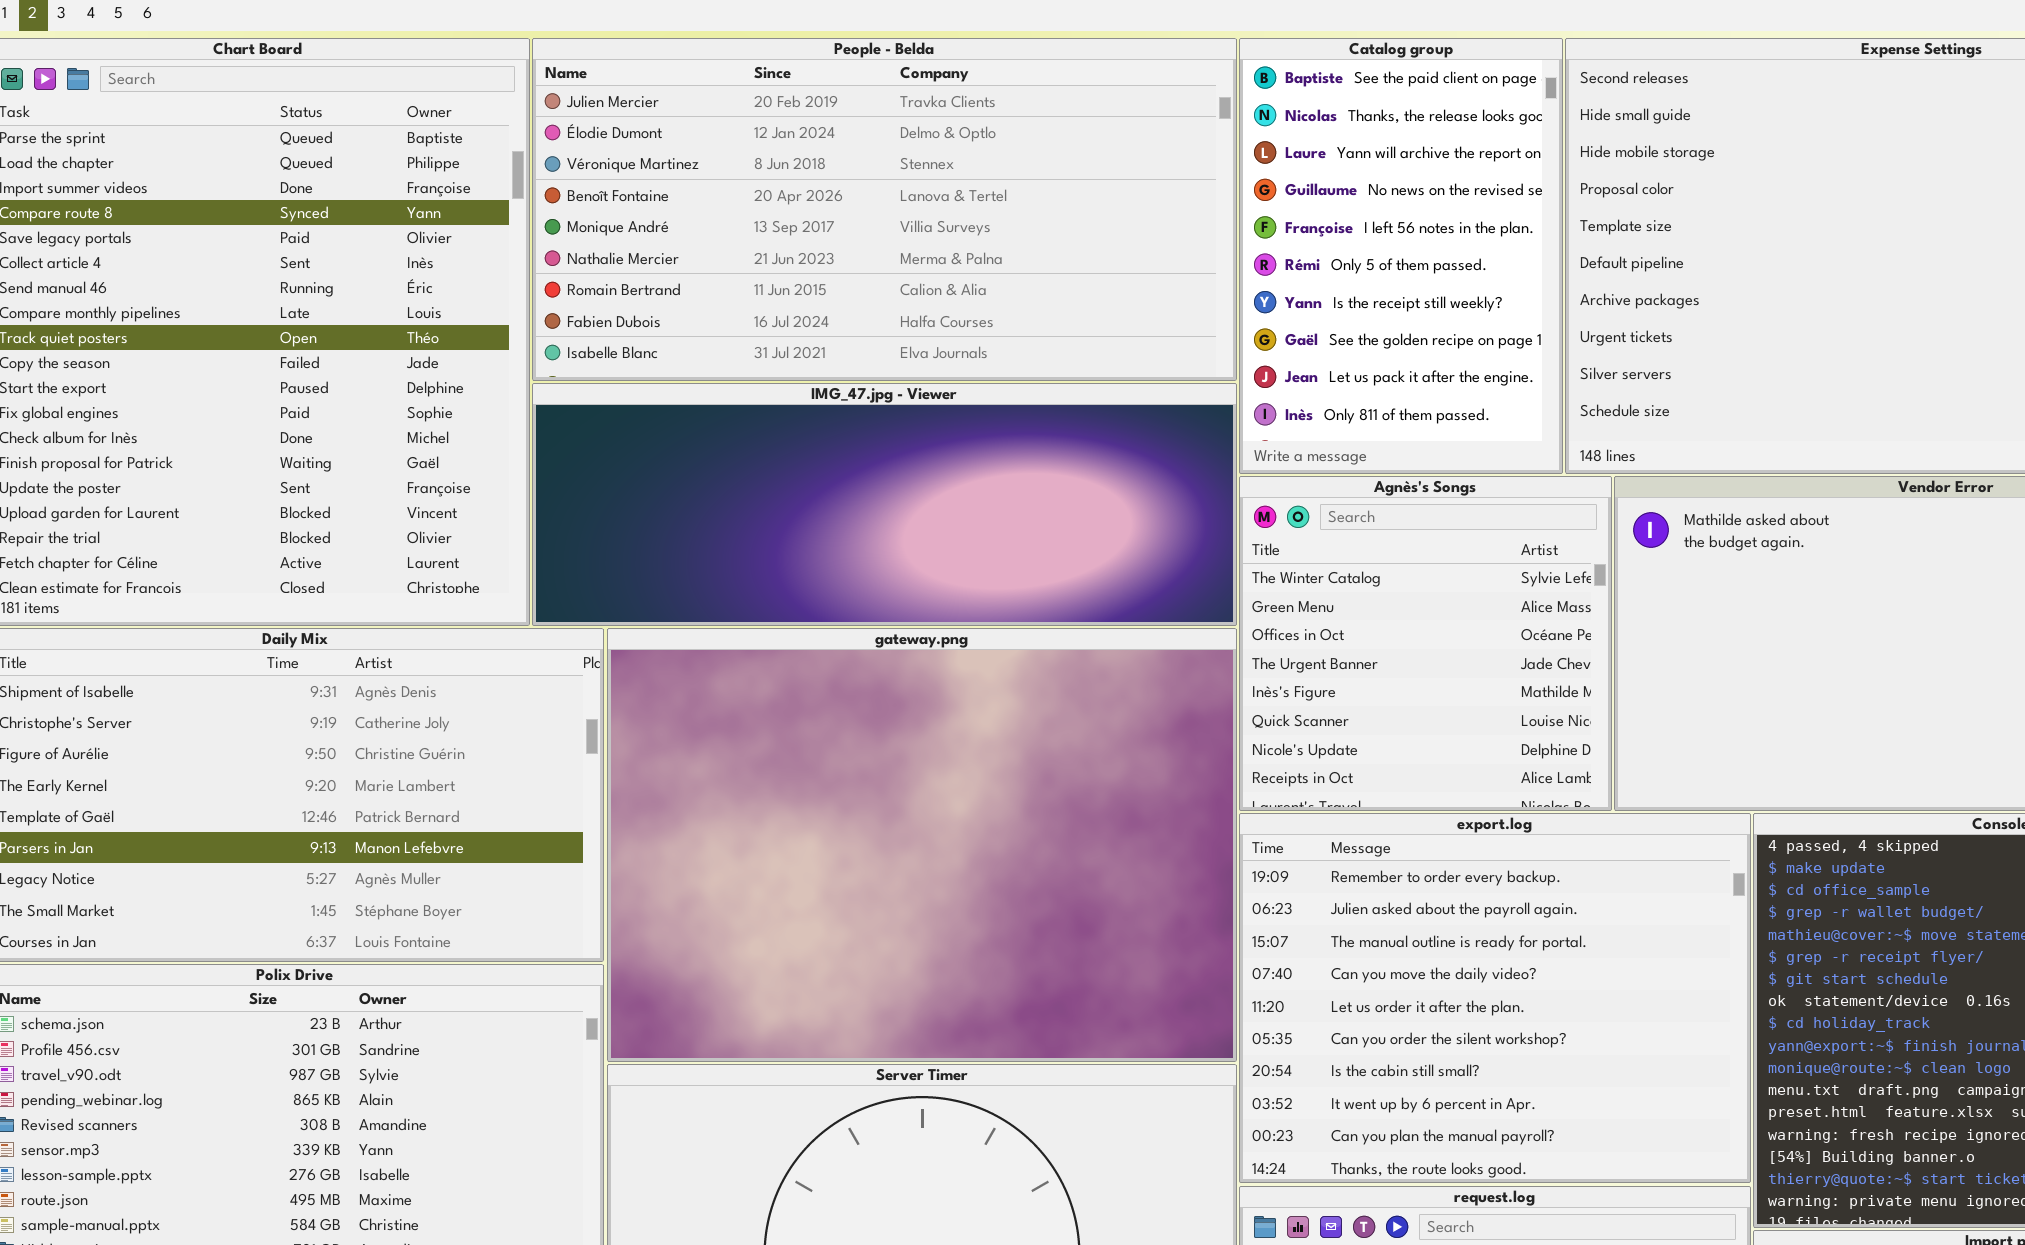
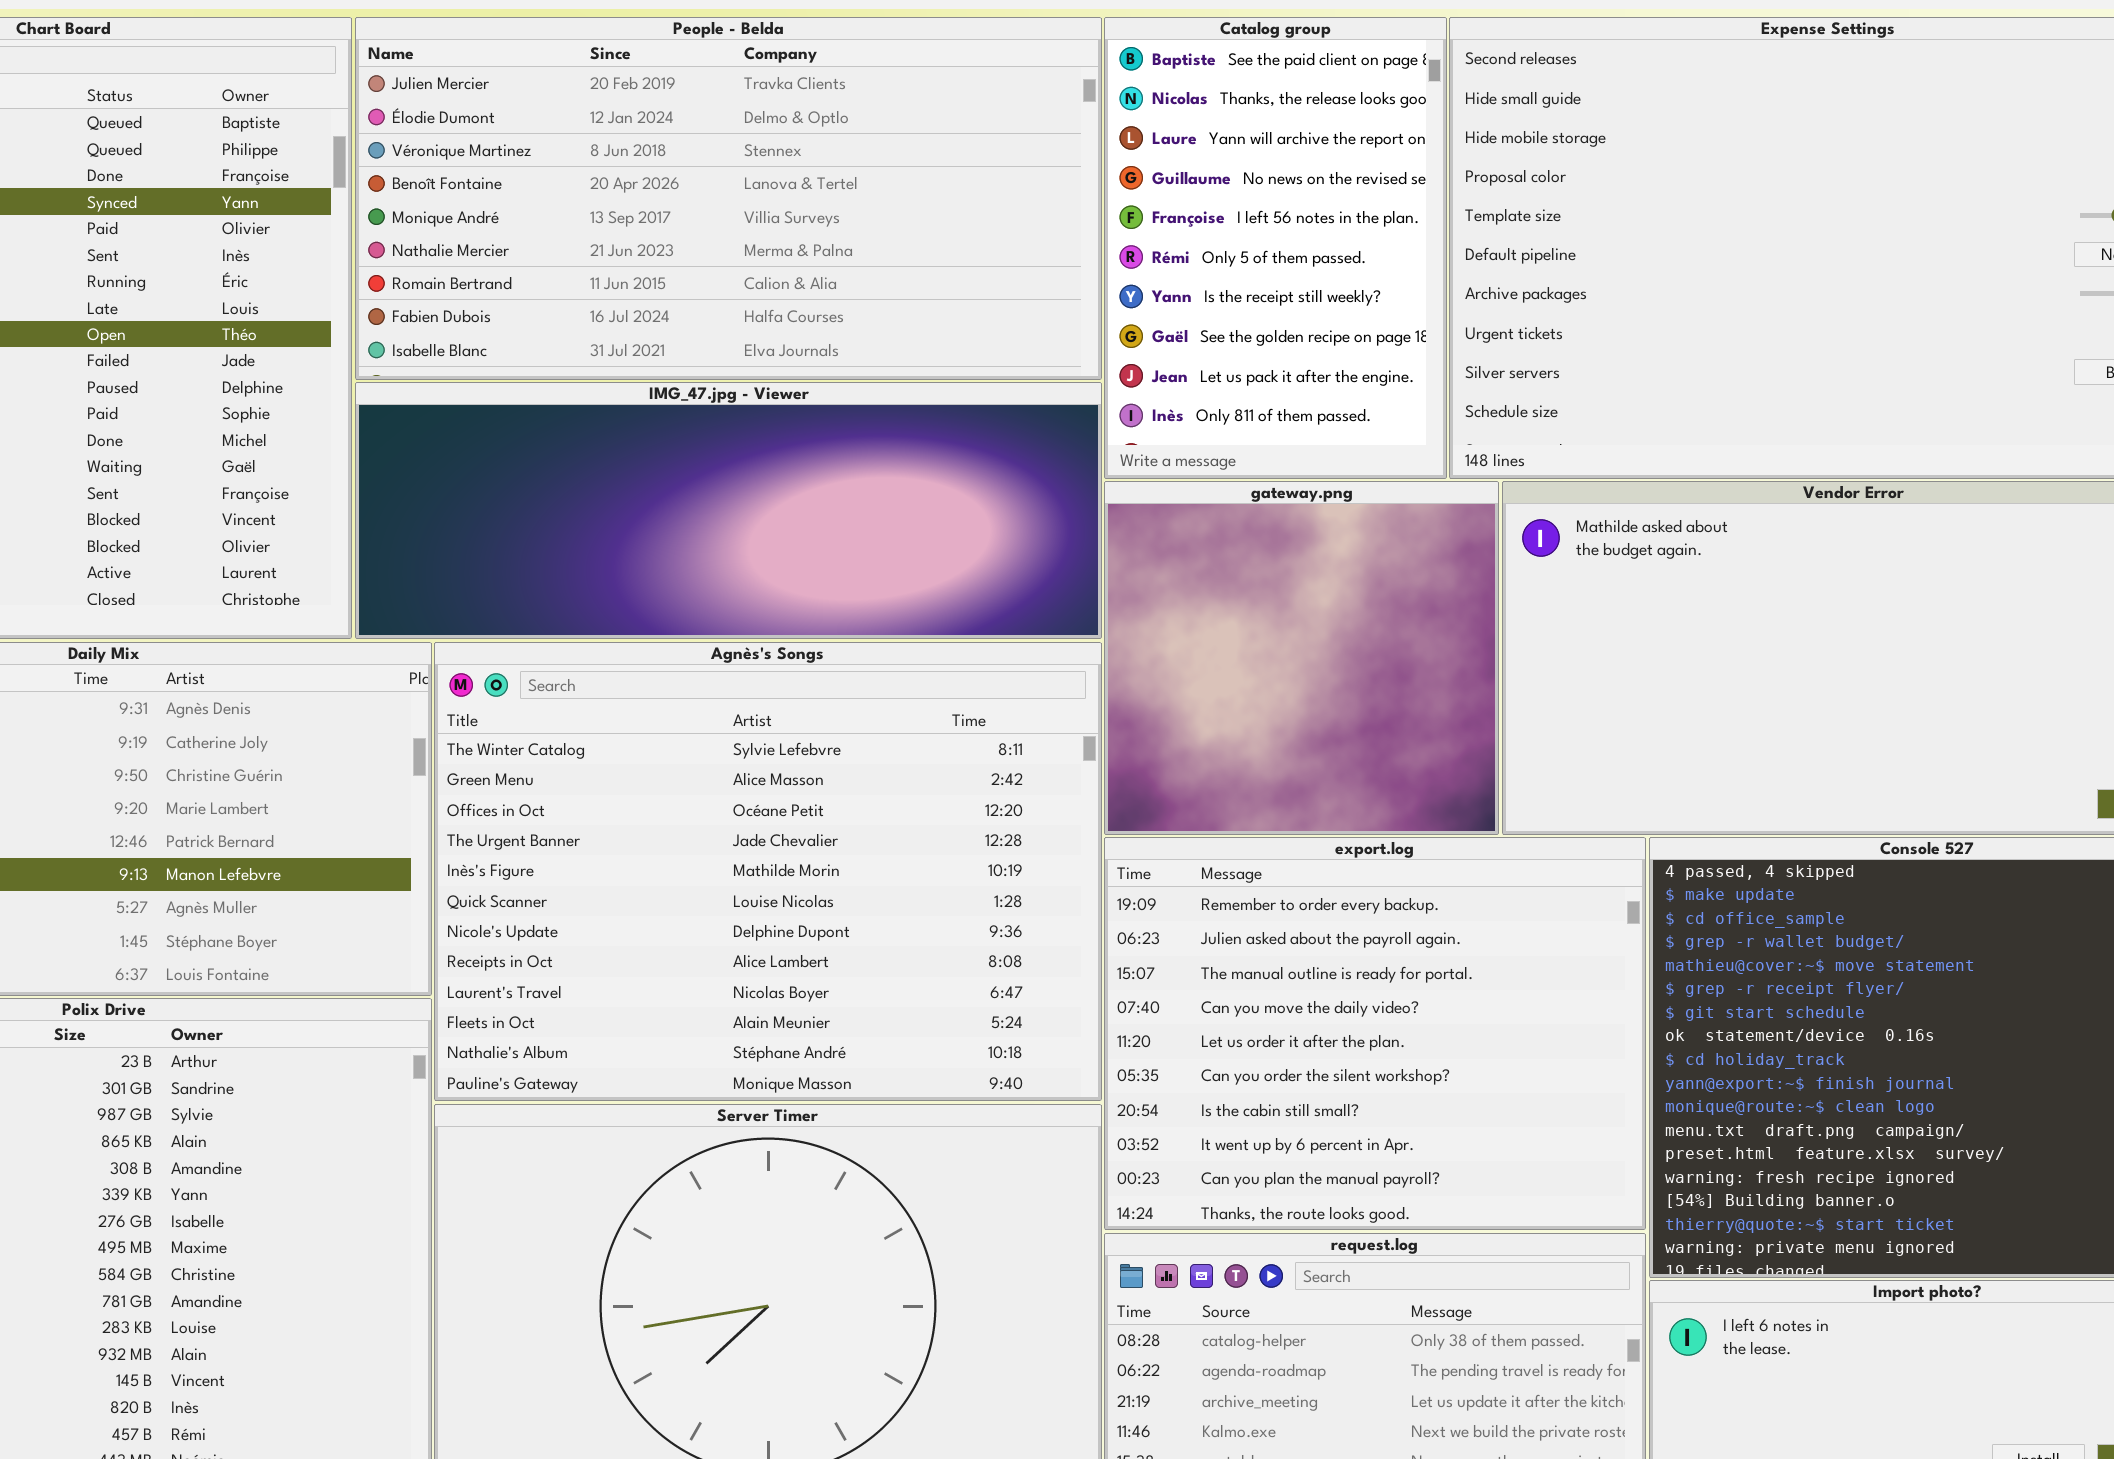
Agnès's Songs: [1239,476,1612,811] -> [434,642,1102,1101], moved, resized
gateway.png: [607,628,1237,1062] -> [1104,481,1499,835], moved, resized

